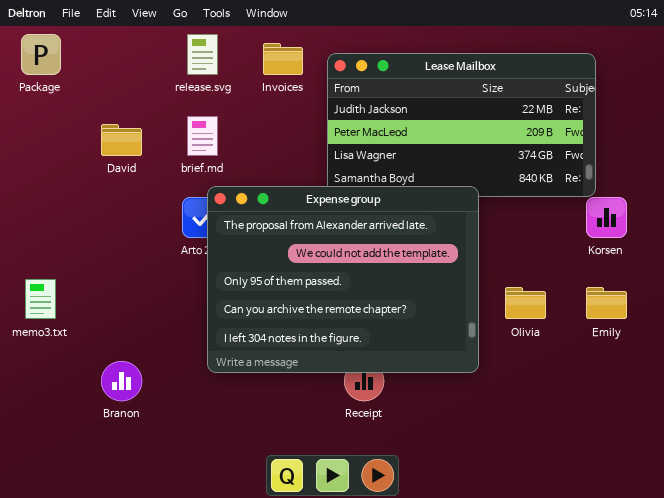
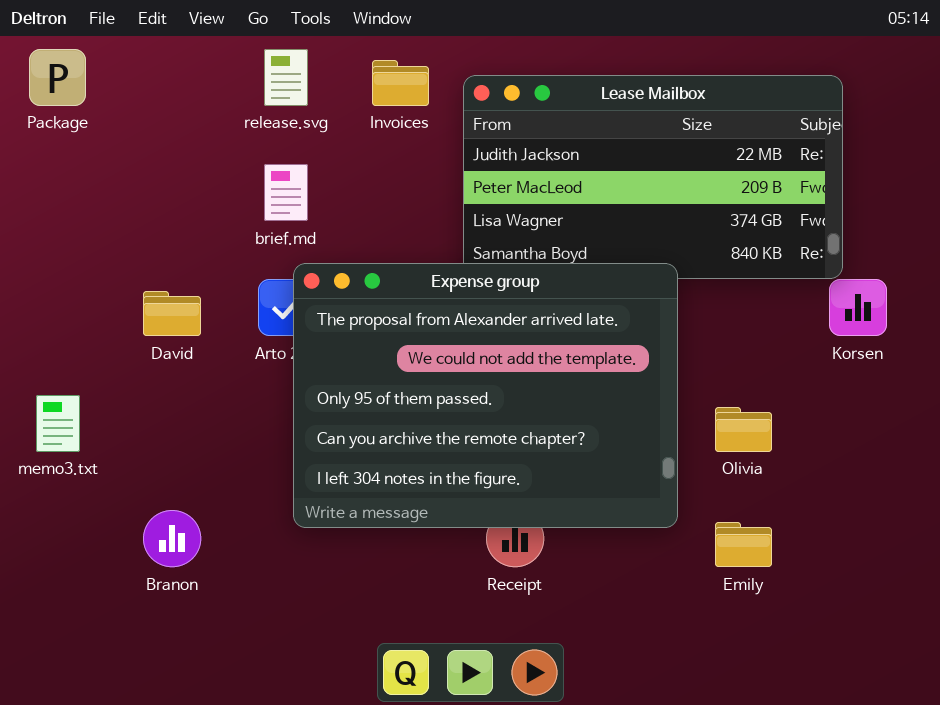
David: [101,124,142,156] -> [143,291,201,336], moved
Emily: [586,287,627,319] -> [715,522,772,567], moved

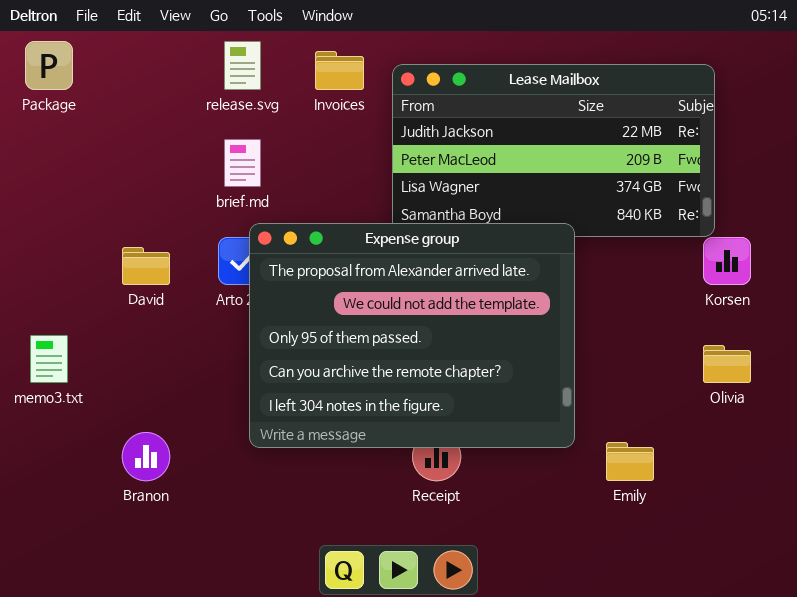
Olivia: [715,407,772,452] -> [703,345,751,383], moved

